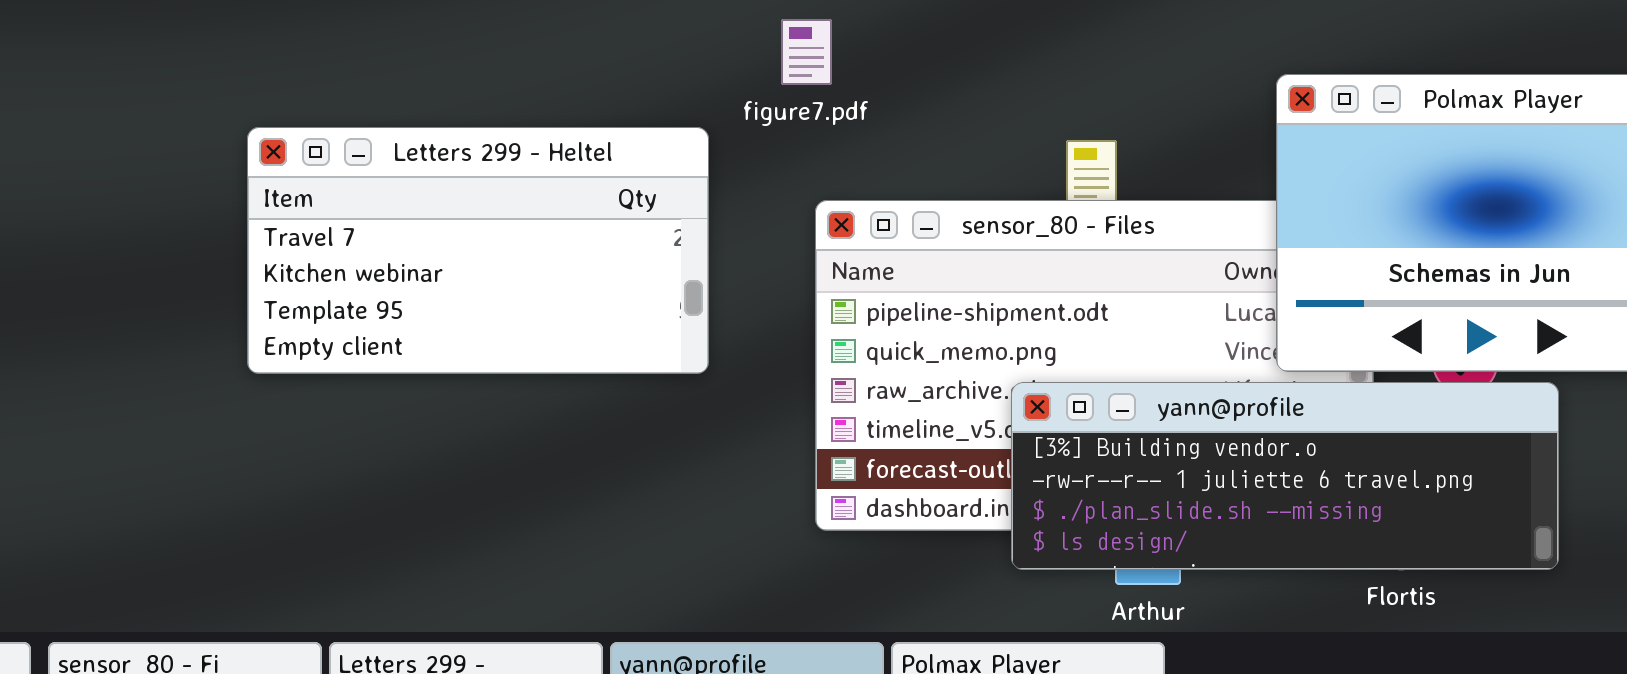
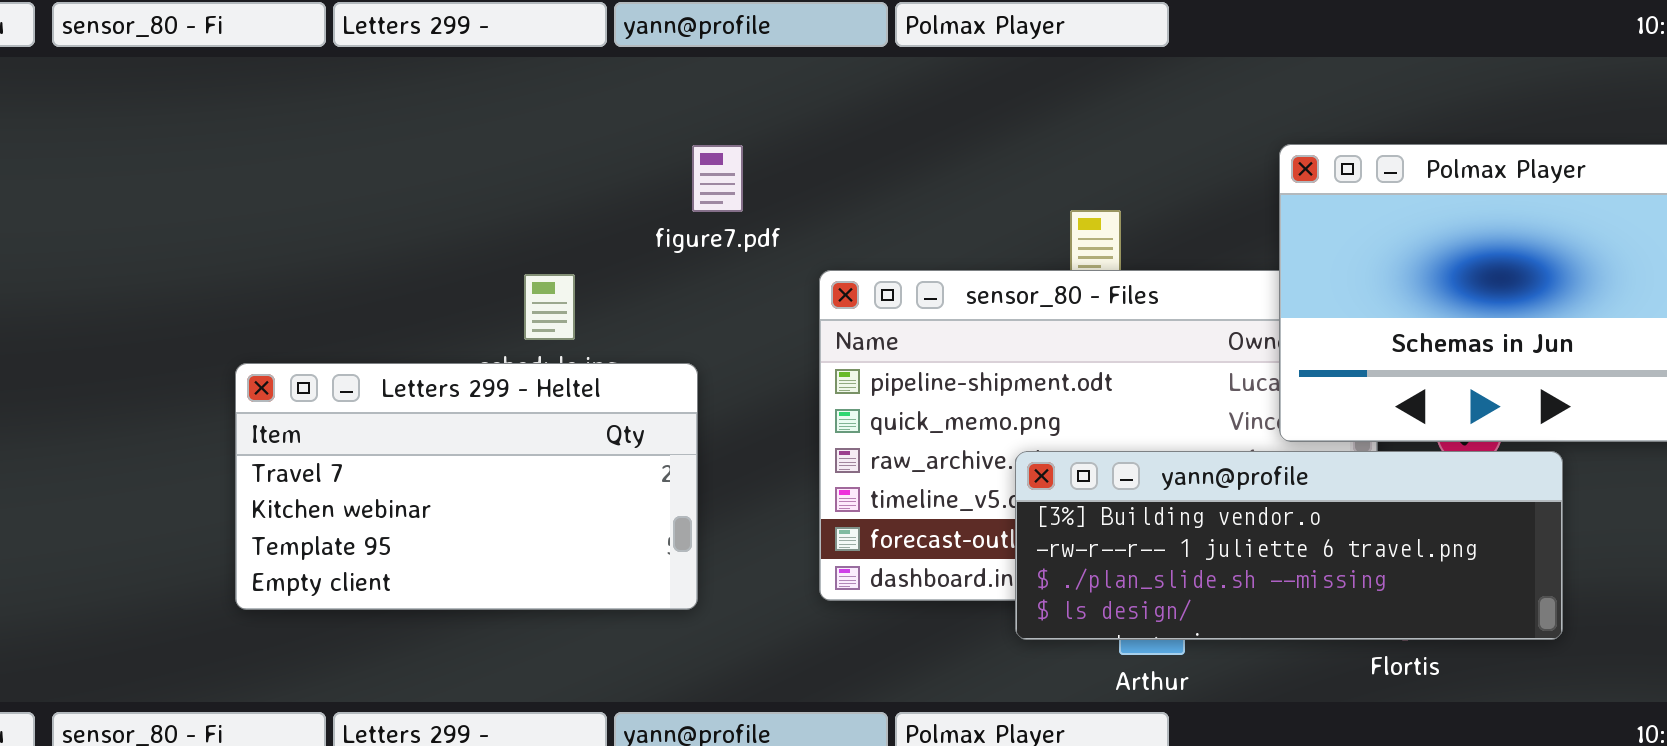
figure7.pdf: [781,19,832,85] -> [692,145,743,212], moved
Letters 299 - Heltel: [247,127,709,374] -> [235,363,698,610], moved

